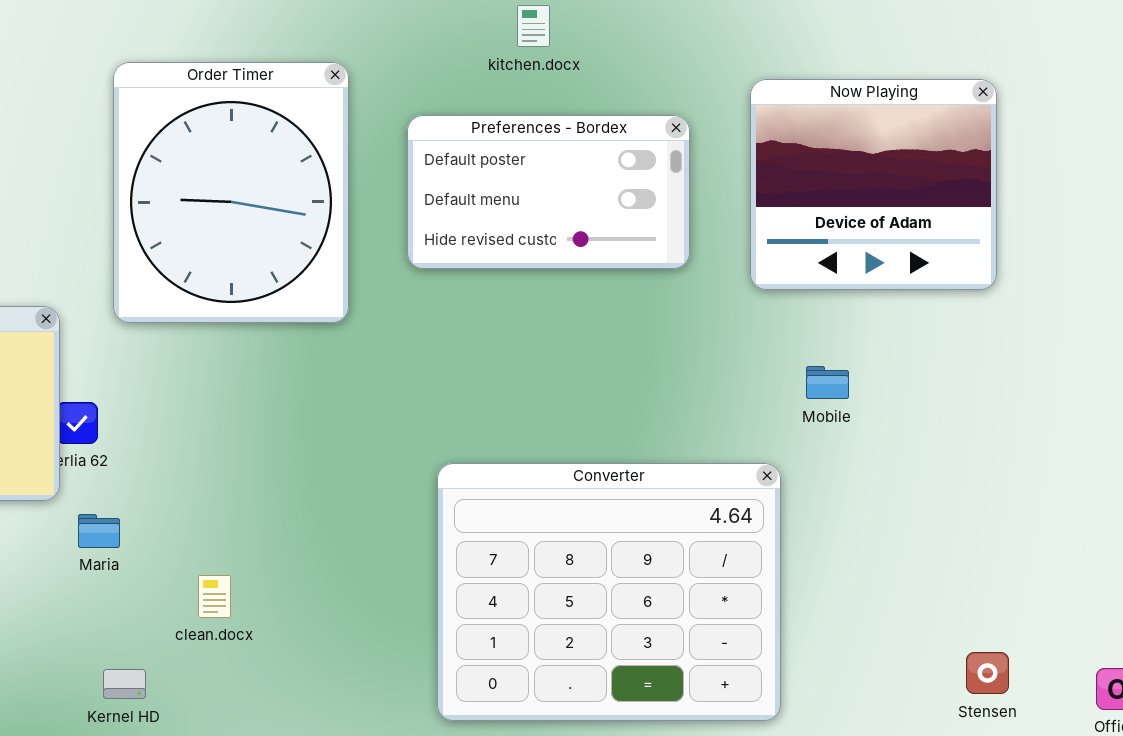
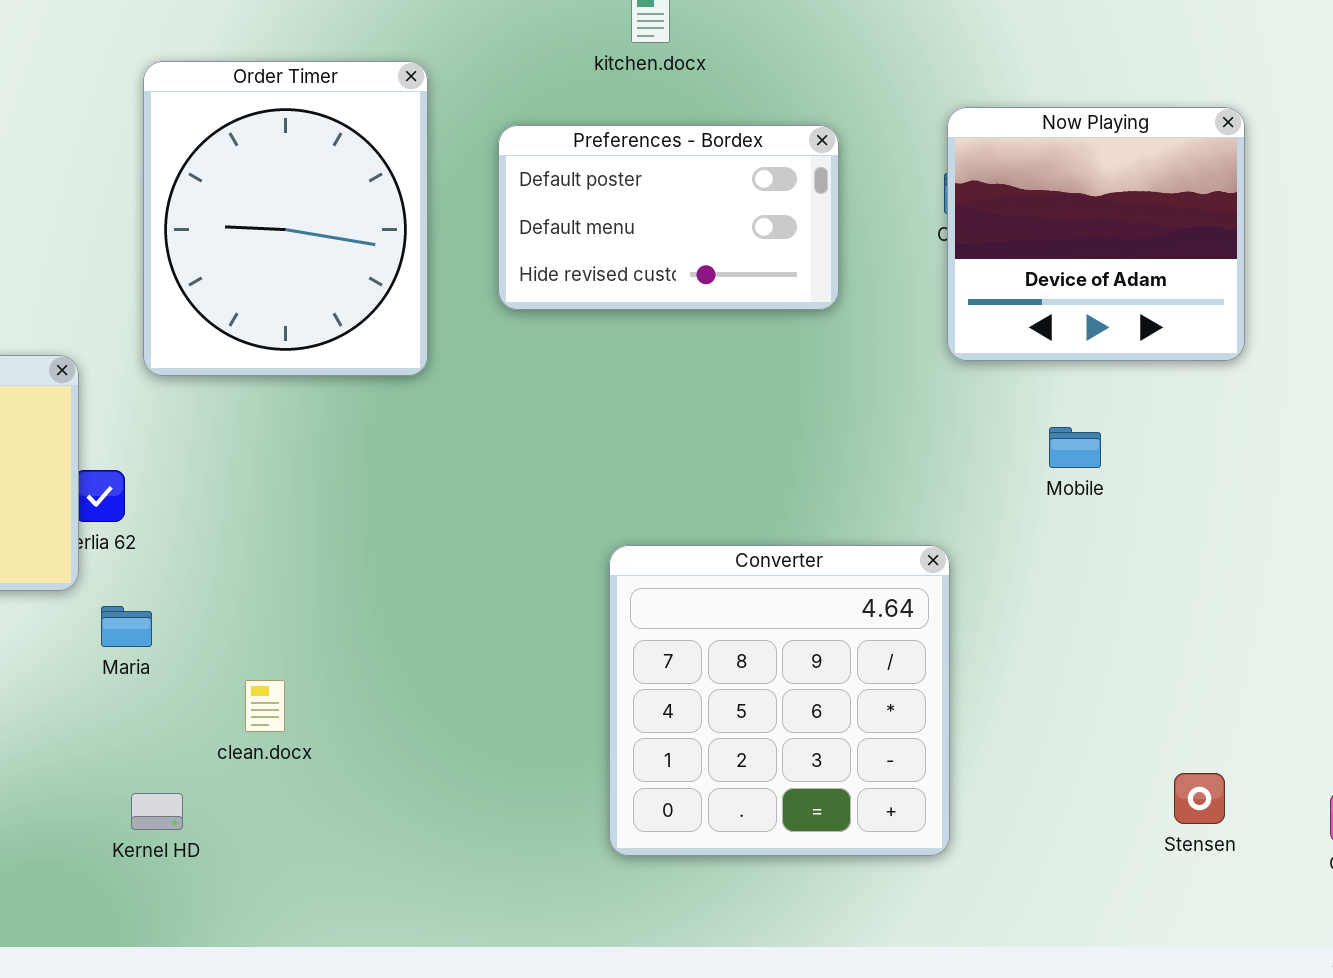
Now Playing: [750,79,997,290] -> [947,107,1245,361], moved
Mobile: [806,366,849,399] -> [1049,427,1101,468], moved
Converter: [437,463,781,721] -> [609,545,950,856], resized

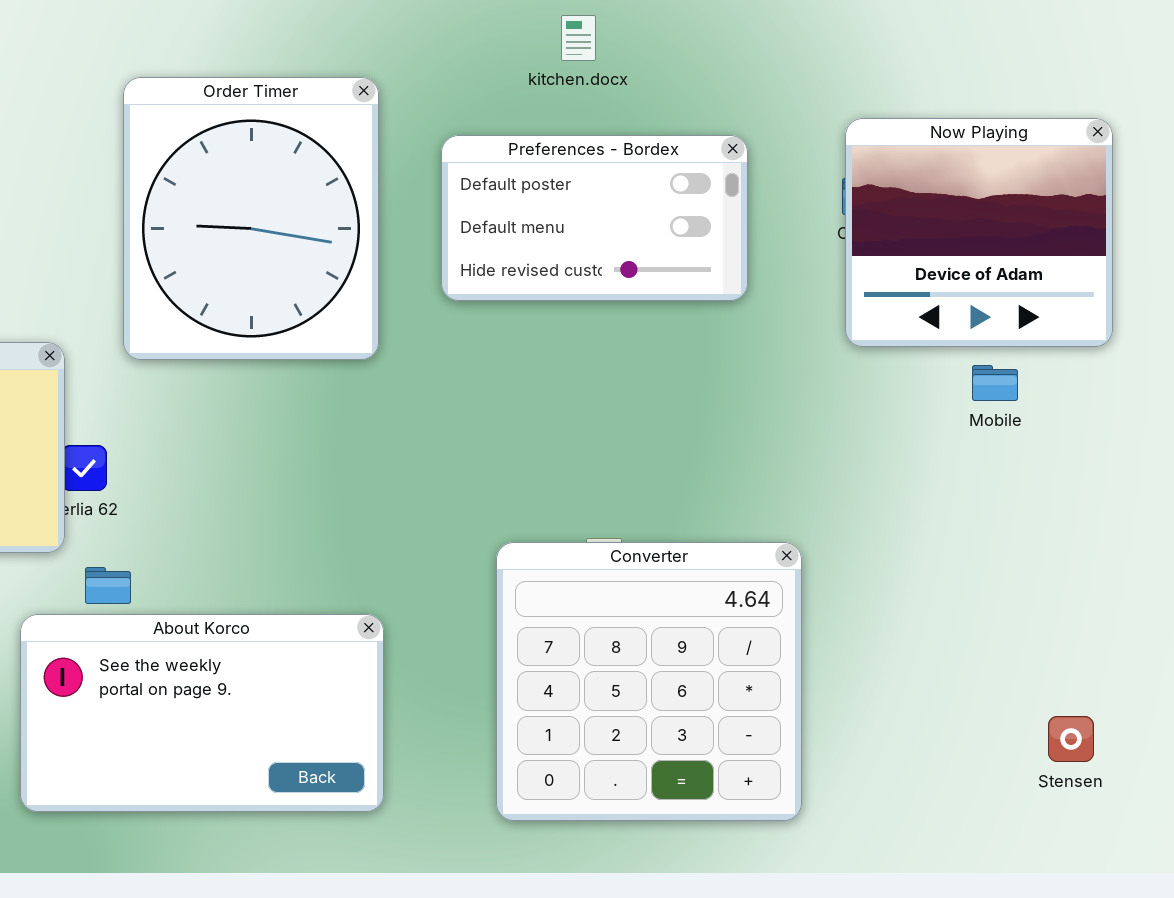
Mobile: [1049,427,1101,468] -> [972,365,1018,401], moved
Converter: [609,545,950,856] -> [496,542,802,821], moved
About Korco: none -> [20,614,384,812], opened

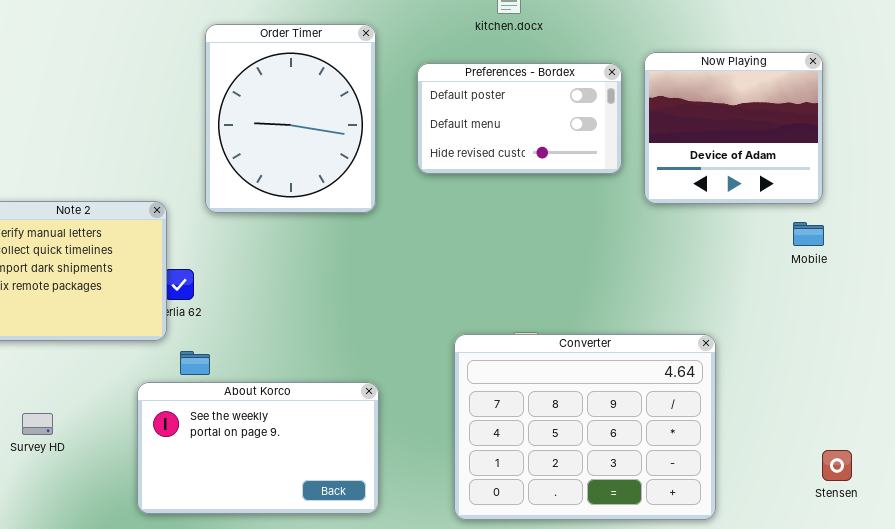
Now Playing: [845,118,1113,347] -> [644,52,823,204], moved
Mobile: [972,365,1018,401] -> [793,222,824,246], moved
Converter: [496,542,802,821] -> [454,334,716,520], resized

